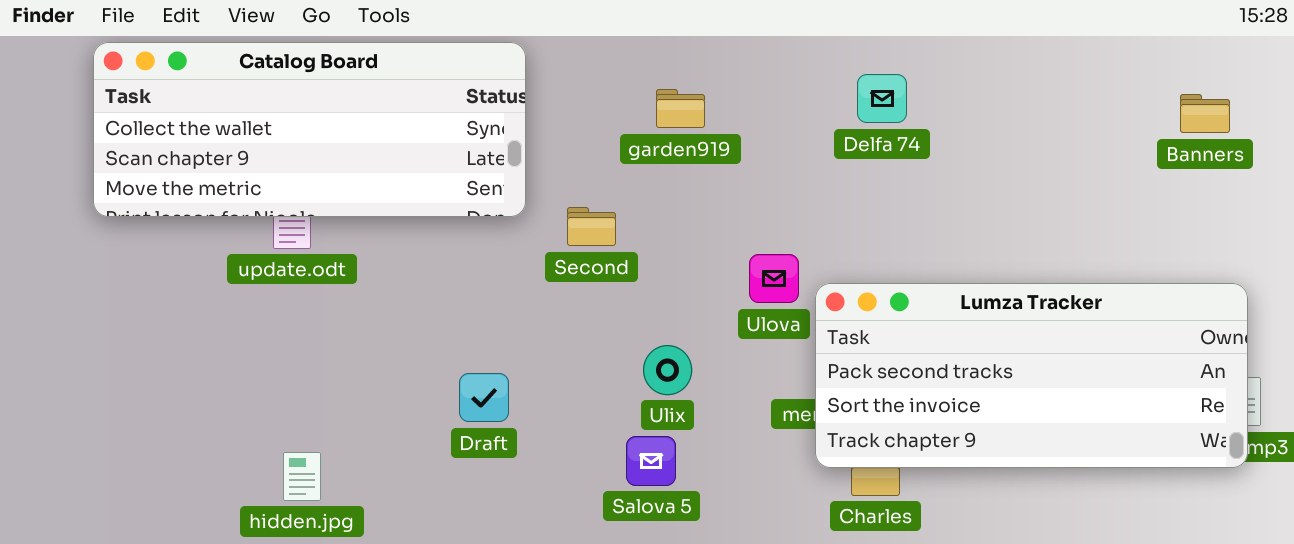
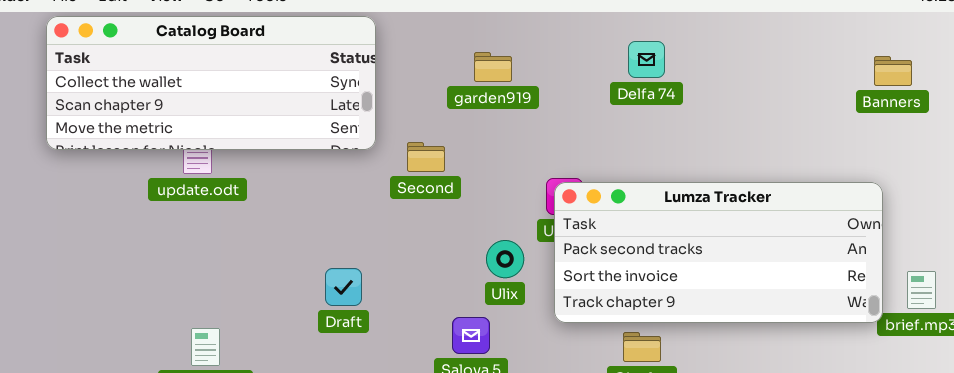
Lumza Tracker: [815,283,1248,468] -> [554,182,883,323], moved
Ulix: [643,345,692,395] -> [486,240,524,278], moved

